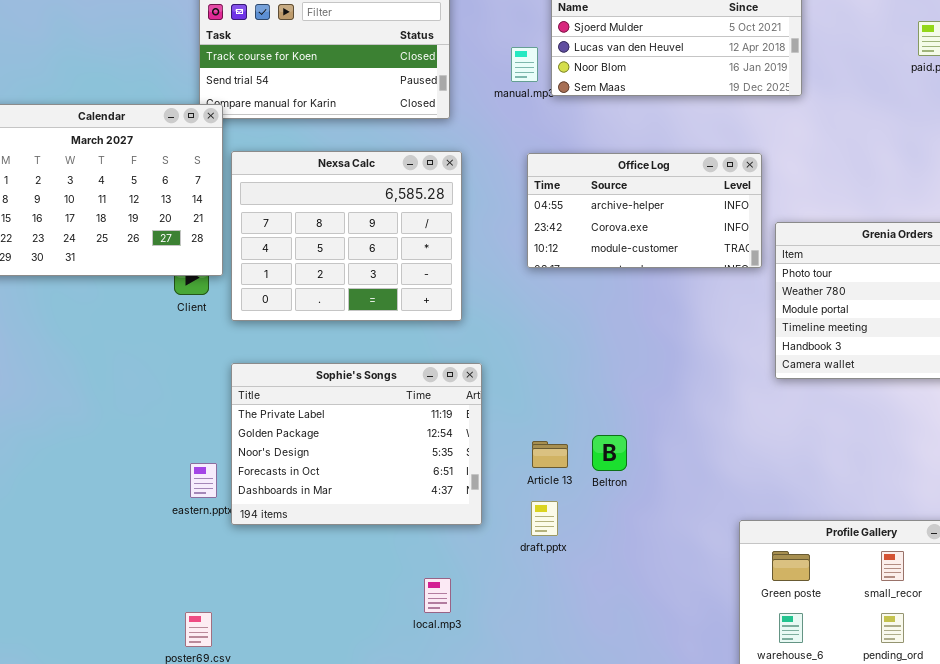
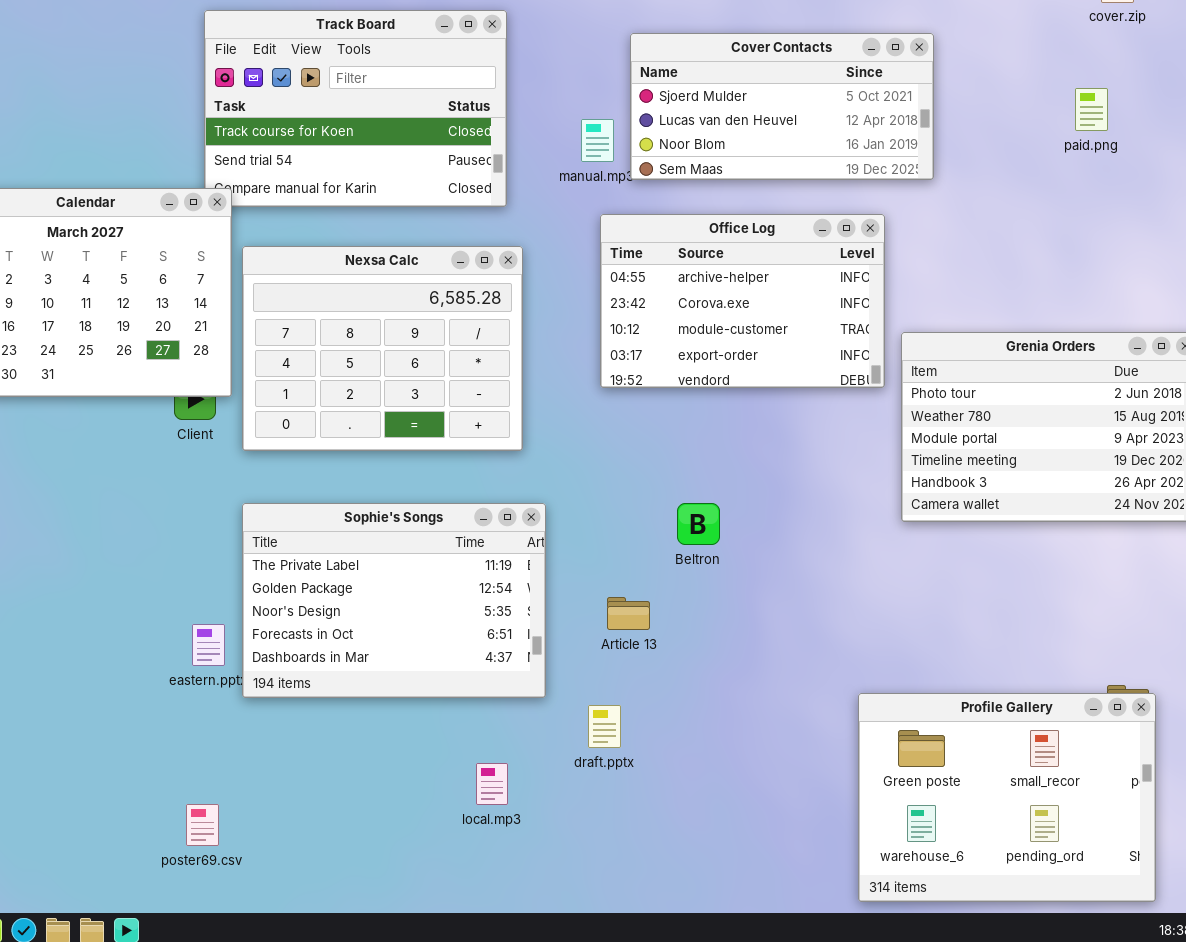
Office Log: [527,153,762,268] -> [600,214,885,388], resized
Beltron: [592,435,627,471] -> [677,503,720,545], moved
draft.pptx: [531,501,558,536] -> [588,705,621,748], moved

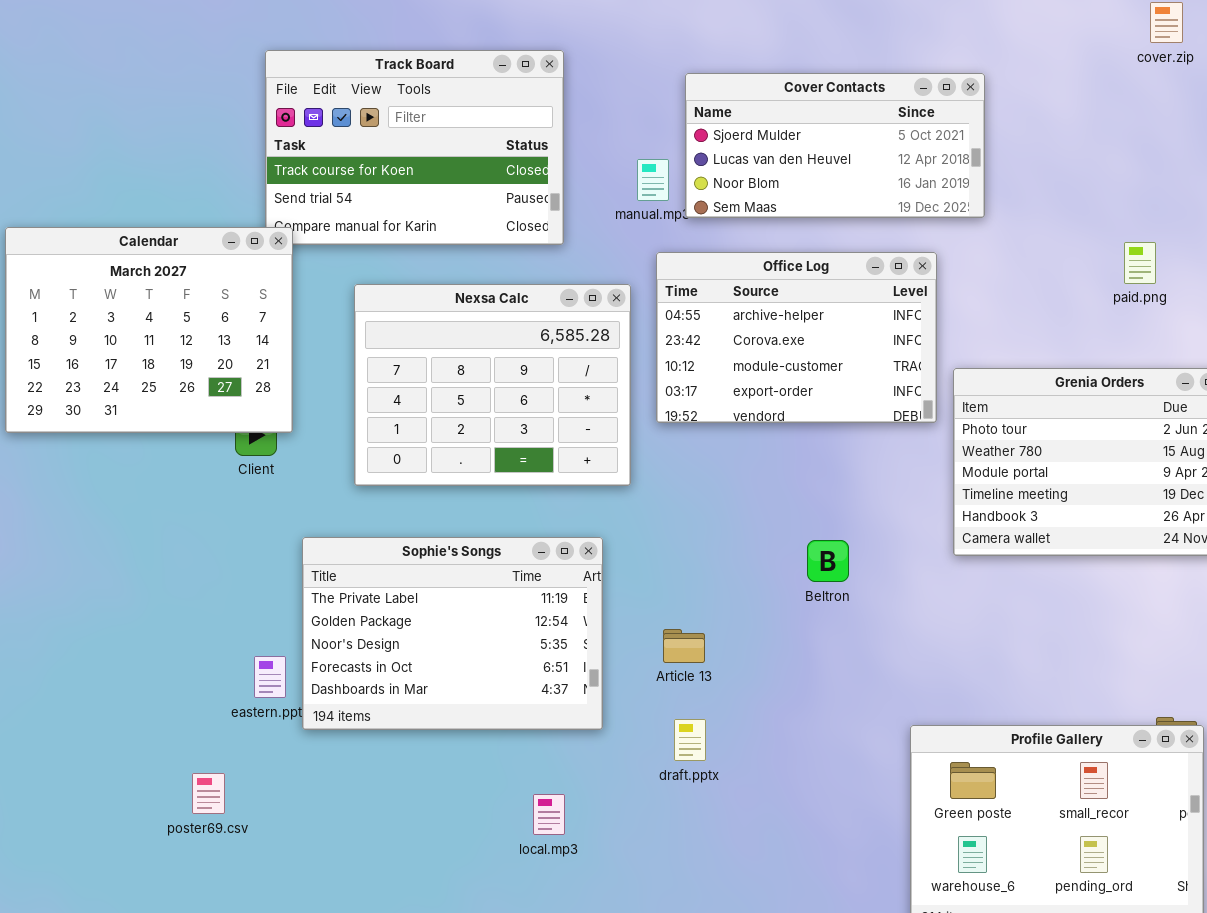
paid.png: [1075,88,1108,131] -> [1124,242,1156,284], moved
Nexsa Calc: [242,246,523,451] -> [354,284,631,486], moved
Beltron: [677,503,720,545] -> [807,540,849,582], moved
draft.pptx: [588,705,621,748] -> [674,719,706,761], moved
poster69.csv: [186,804,219,846] -> [192,773,225,814], moved

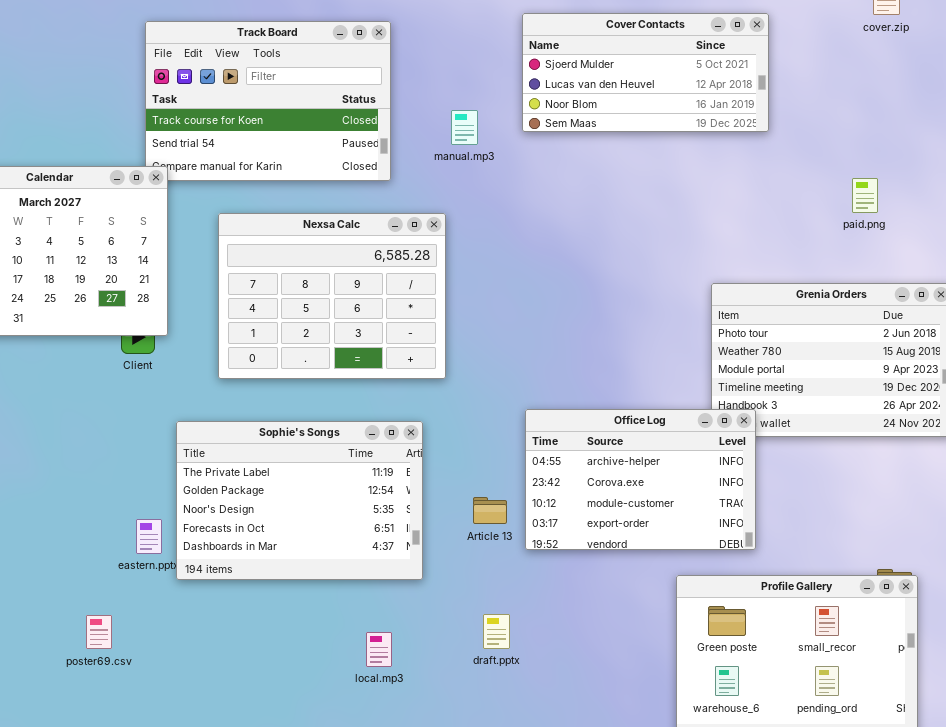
Cover Contacts: [685,73,985,218] -> [522,13,769,132], moved
Office Log: [656,252,937,423] -> [525,409,756,550], moved
draft.pptx: [674,719,706,761] -> [483,614,510,649], moved

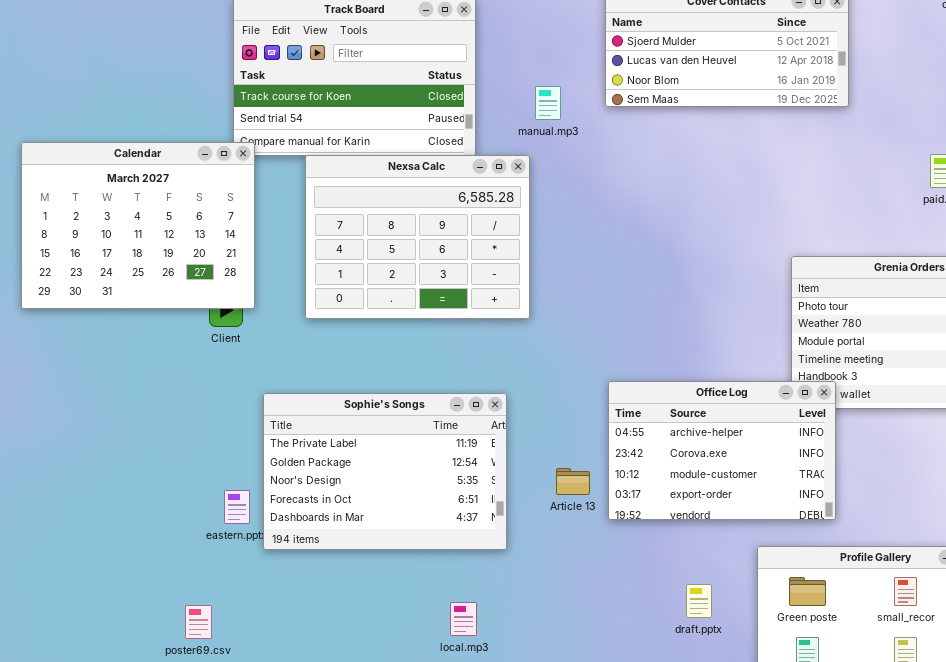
Nexsa Calc: [218,213,446,379] -> [305,155,530,319], moved
draft.pptx: [483,614,510,649] -> [686,584,712,618], moved
poster69.csv: [86,615,112,649] -> [185,605,212,639], moved

